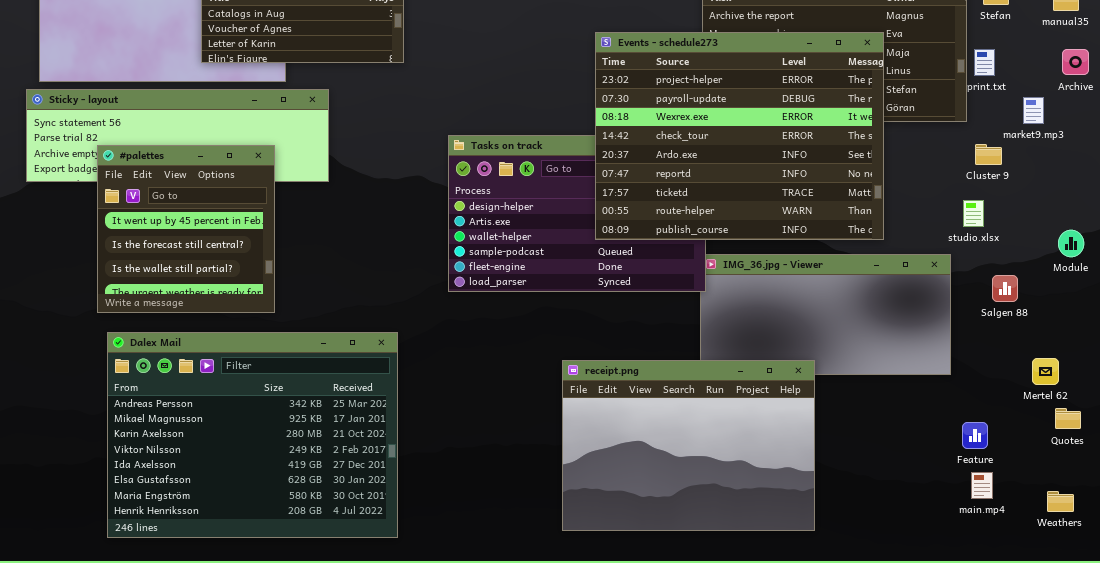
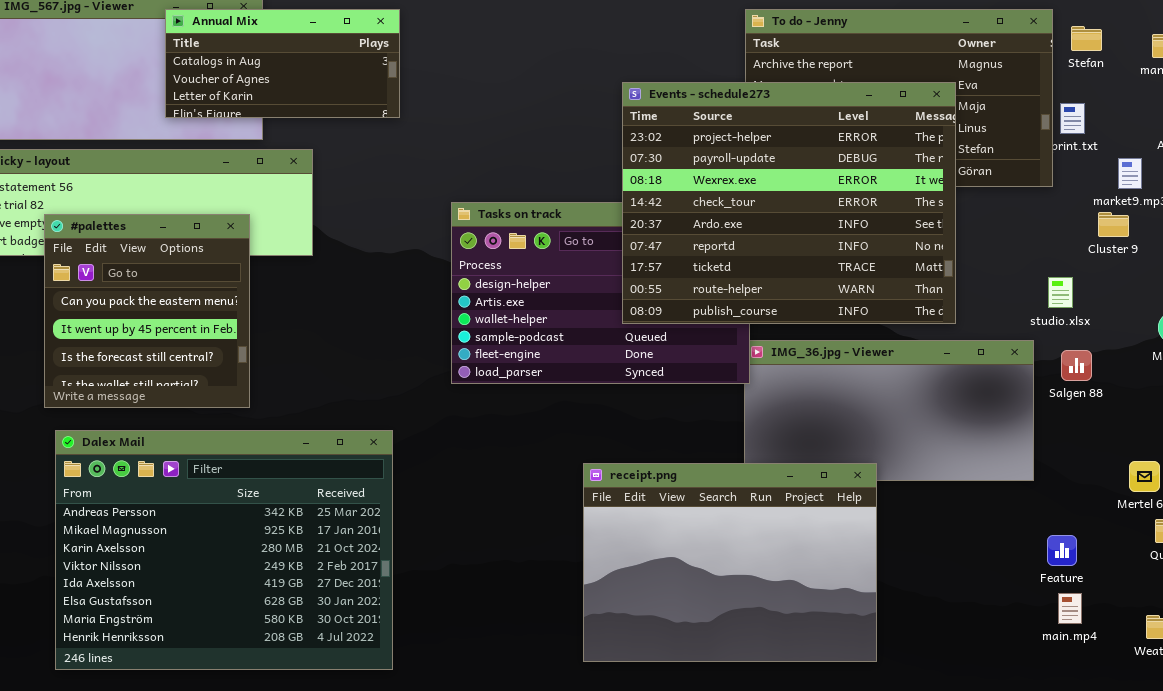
Cluster 9: [975,144,1002,165] -> [1098,212,1129,237], moved
#palettes: [97,145,275,313] -> [44,214,250,408], scrolled up 1 row
Salgen 88: [992,275,1018,302] -> [1061,350,1092,381], moved

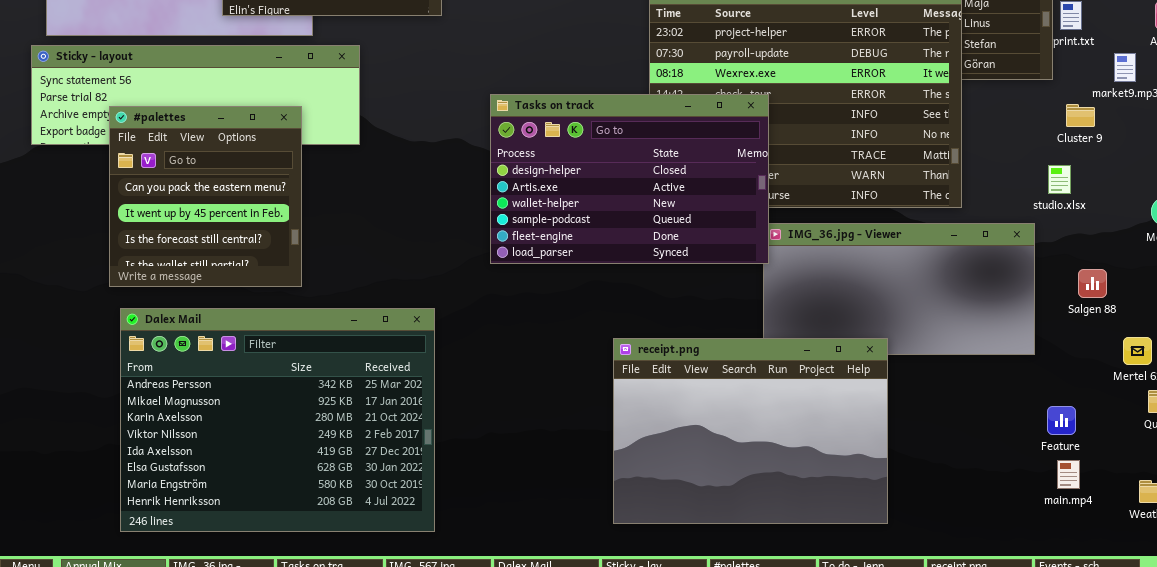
Tasks on track: [451,202,750,384] -> [490,94,769,264], raised
Cluster 9: [1098,212,1129,237] -> [1066,104,1095,127], moved
Salgen 88: [1061,350,1092,381] -> [1078,269,1107,298], moved

